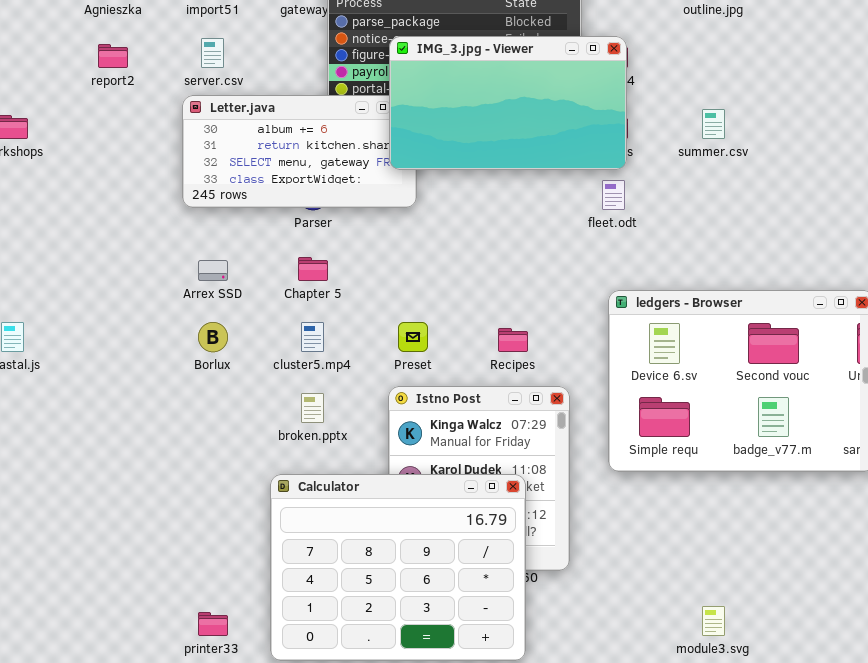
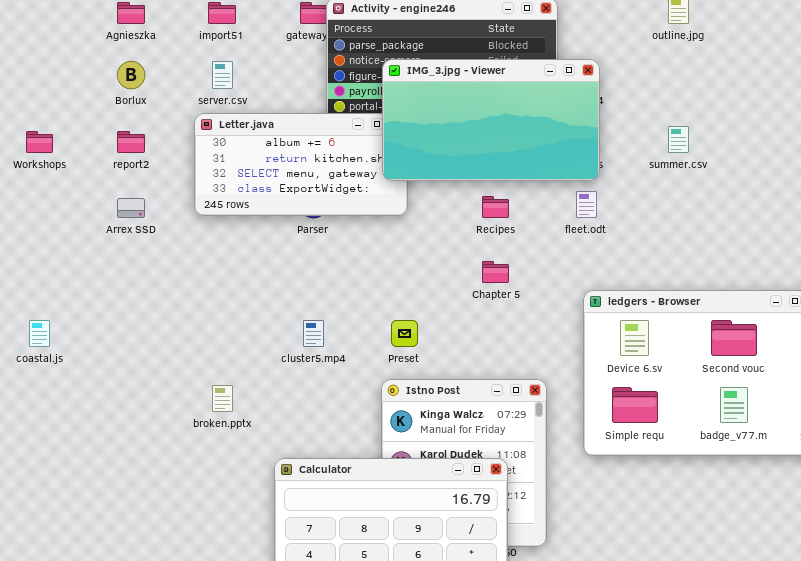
report2: [98,44,128,68] -> [117,131,145,153], moved
Chapter 5: [298,257,328,281] -> [482,261,509,283], moved
Arrex SSD: [198,260,228,281] -> [117,198,145,218], moved
Borlux: [198,322,228,352] -> [117,61,145,89], moved
Recipes: [498,328,528,352] -> [482,196,509,218], moved
broken.pptx: [301,393,324,423] -> [212,385,233,412], moved

